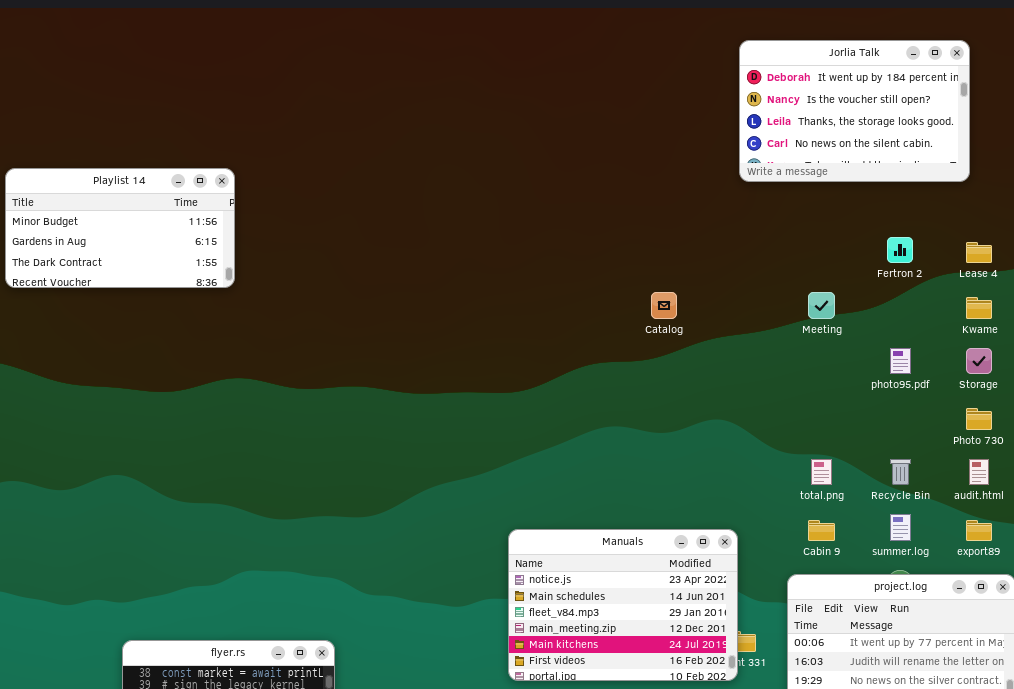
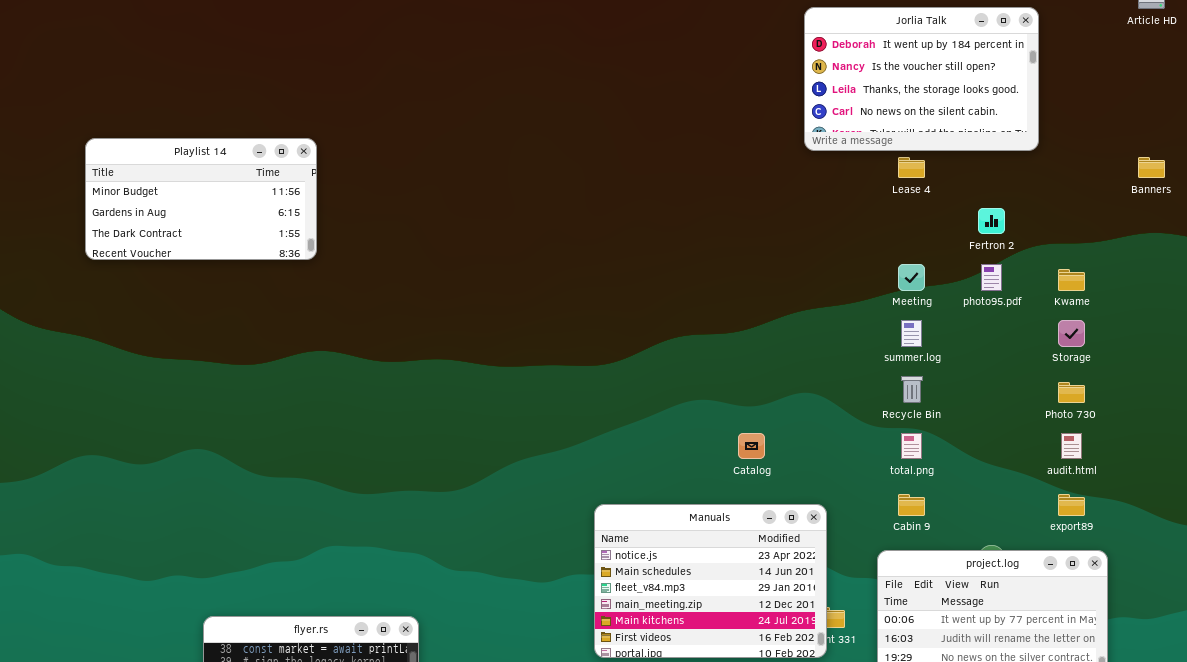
Jorlia Talk: [739,40,970,182] -> [804,7,1039,151], moved
Lease 4: [966,242,992,263] -> [898,157,925,178], moved
Catalog: [651,292,677,319] -> [738,433,765,459], moved
photo95.pdf: [890,348,911,374] -> [981,264,1002,291], moved
Recycle Bin: [890,459,911,485] -> [901,376,923,403], moved
summer.log: [890,514,911,541] -> [901,320,922,347], moved

